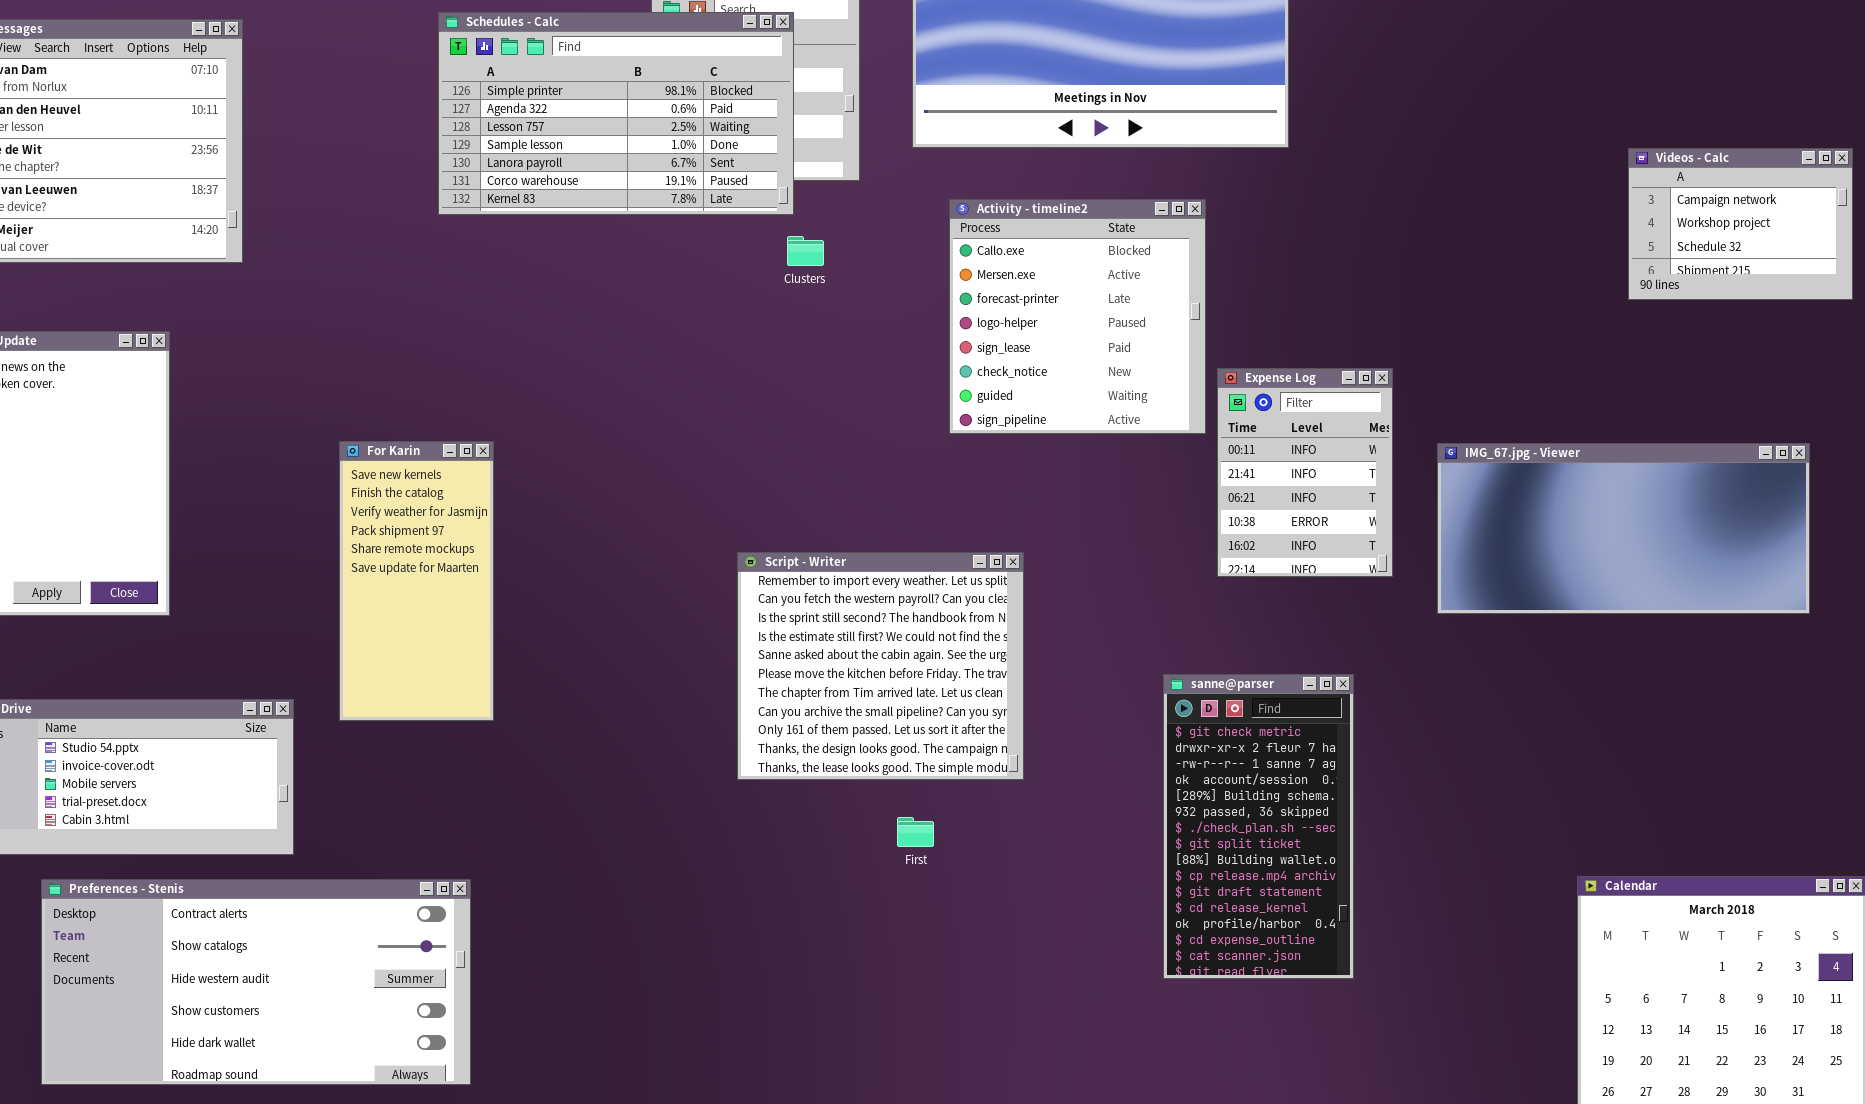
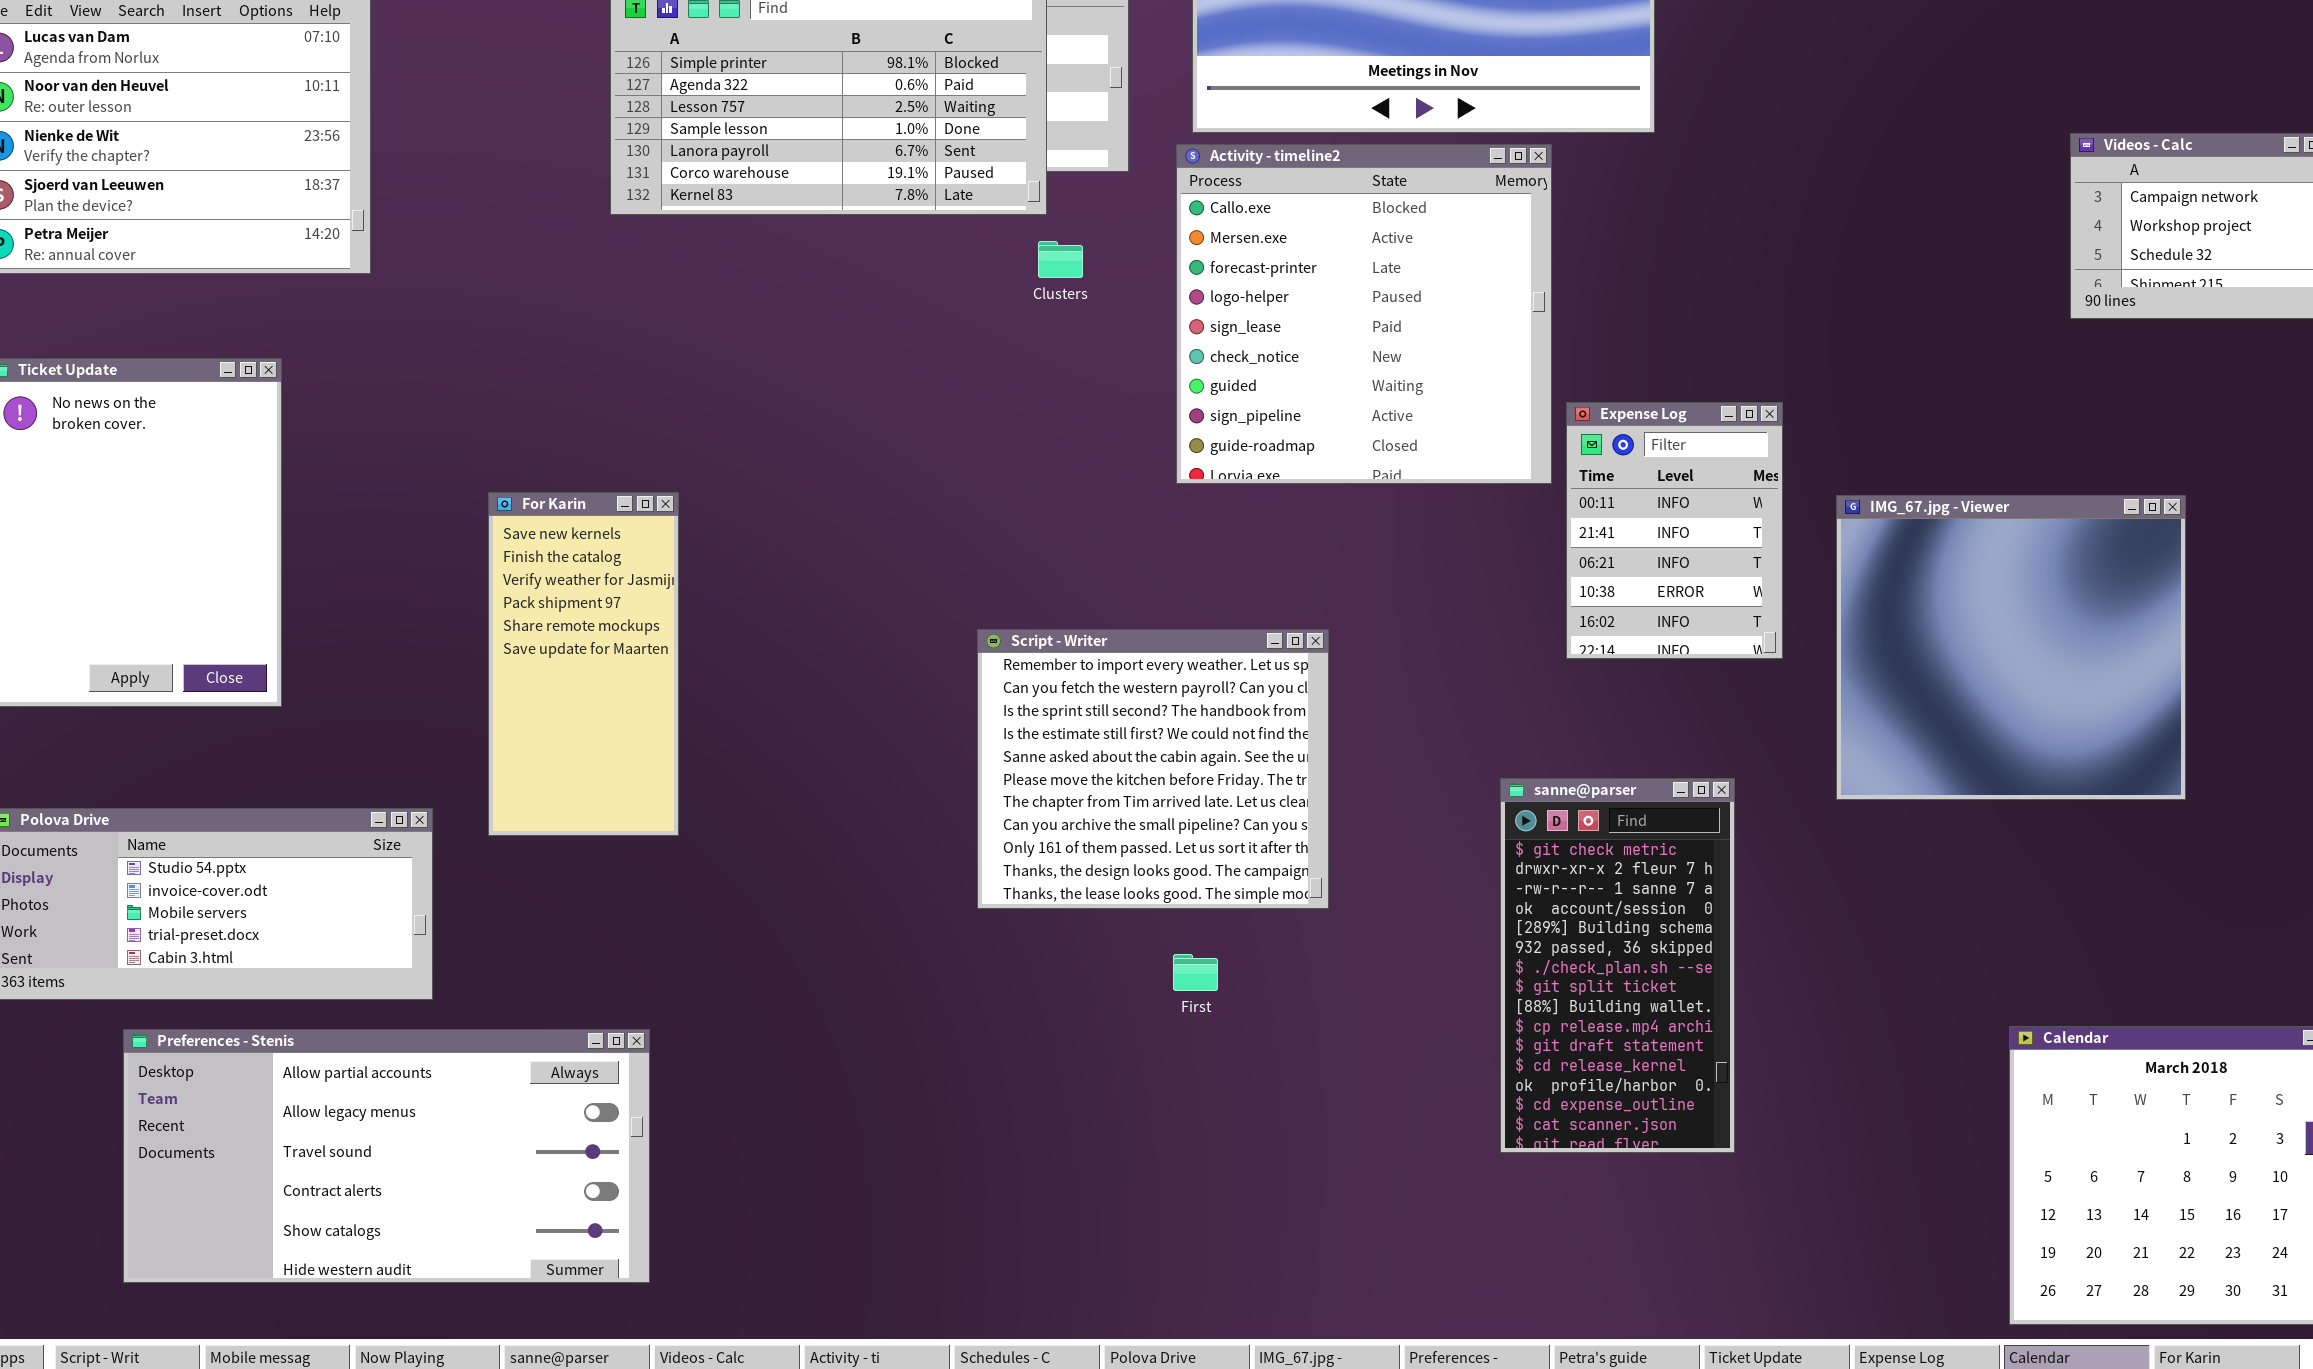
Activity - timeline2: [949,199,1206,434] -> [1176,144,1552,484], resized
IMG_67.jpg - Viewer: [1437,443,1810,614] -> [1836,495,2186,800], resized
Preferences - Stenis: [41,879,471,1085] -> [123,1029,650,1283], scrolled up 3 rows

